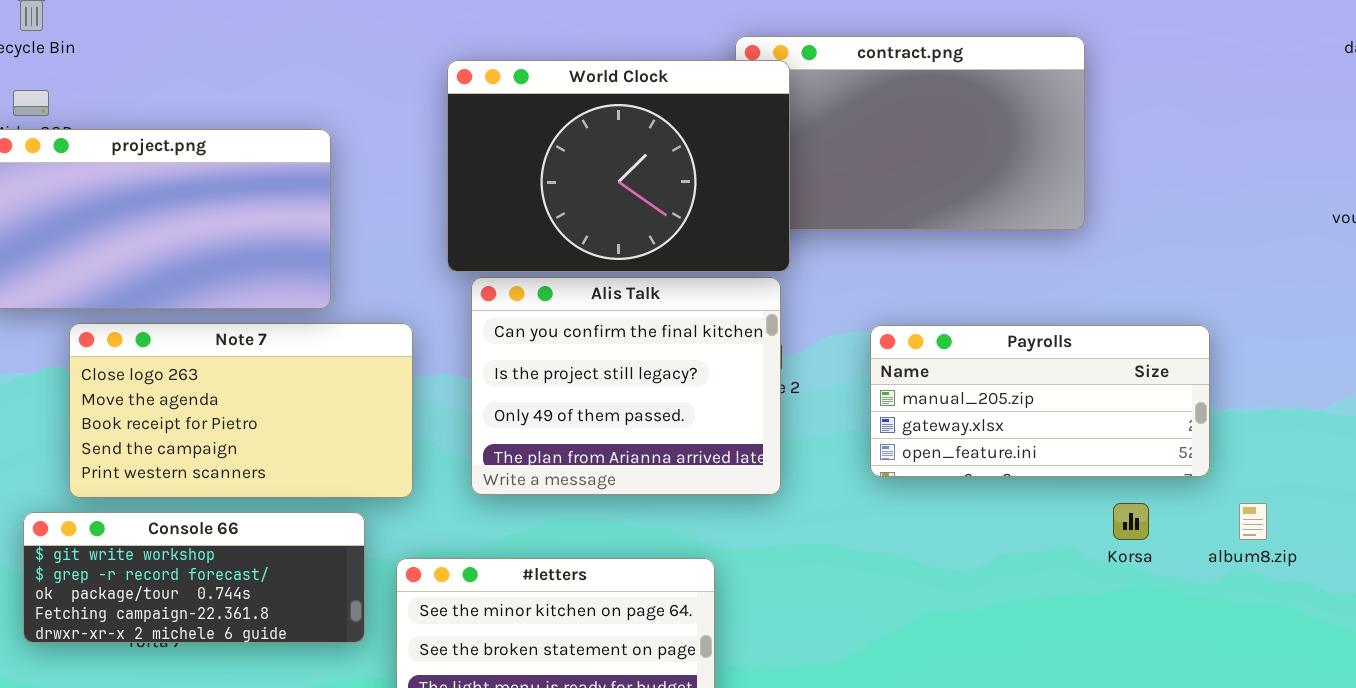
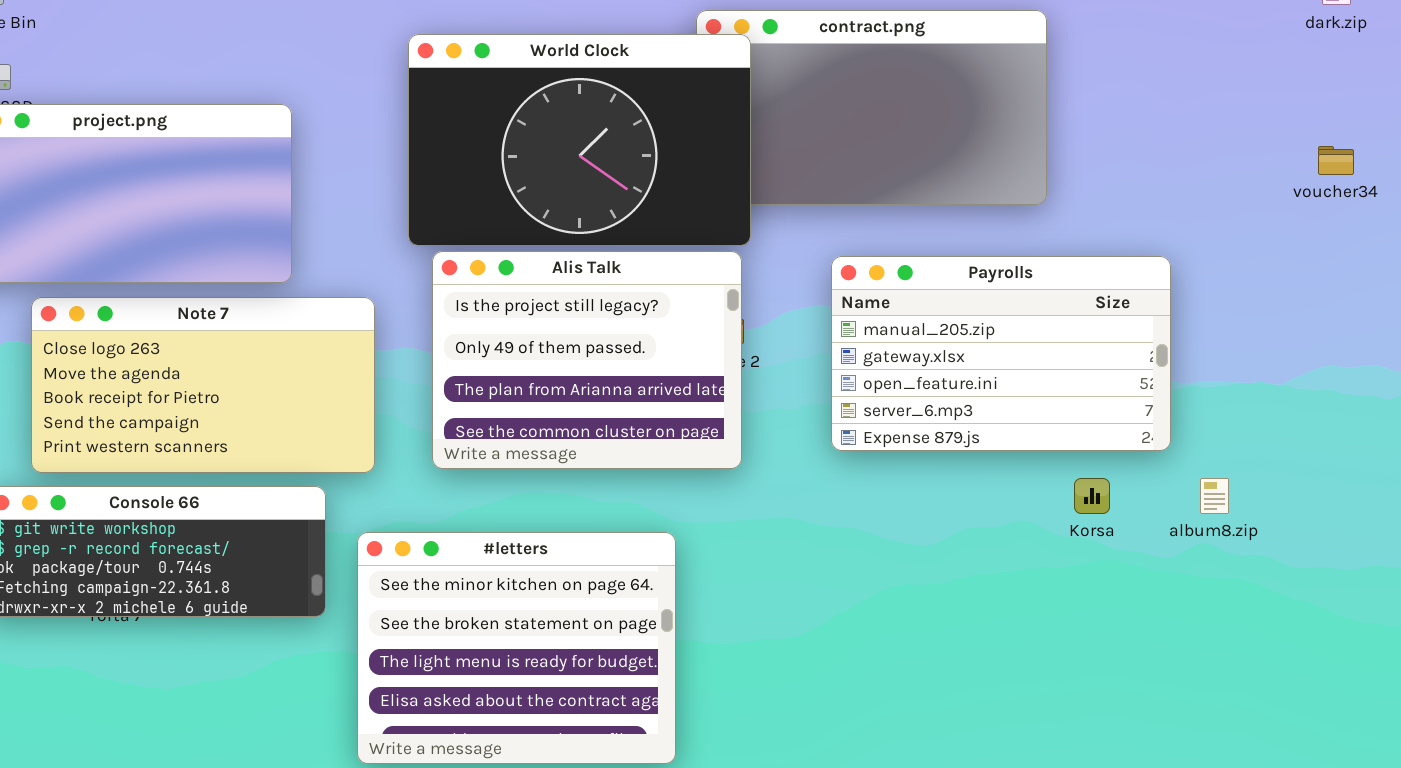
Alis Talk: [471,277,781,495] -> [432,251,742,469], scrolled down 1 row
Payrolls: [870,325,1210,477] -> [831,256,1171,451], resized

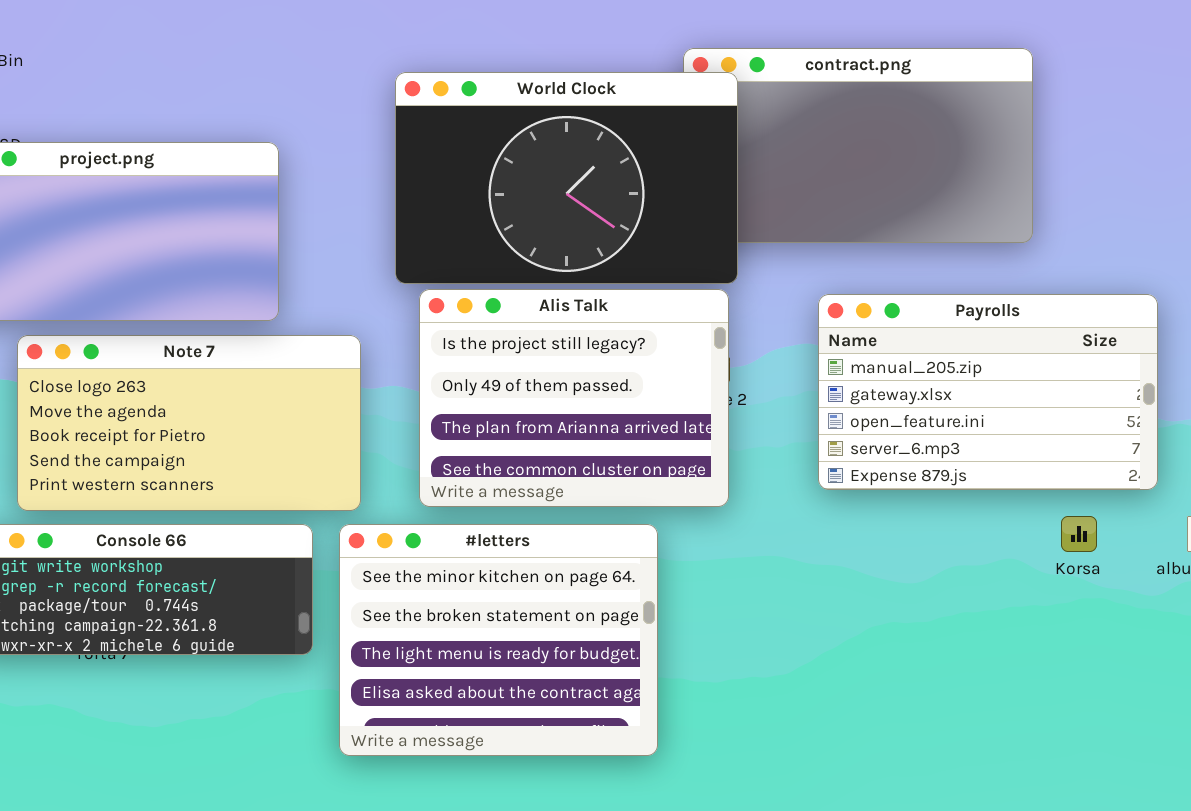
#letters: [357,532,676,764] -> [339,524,658,756], moved

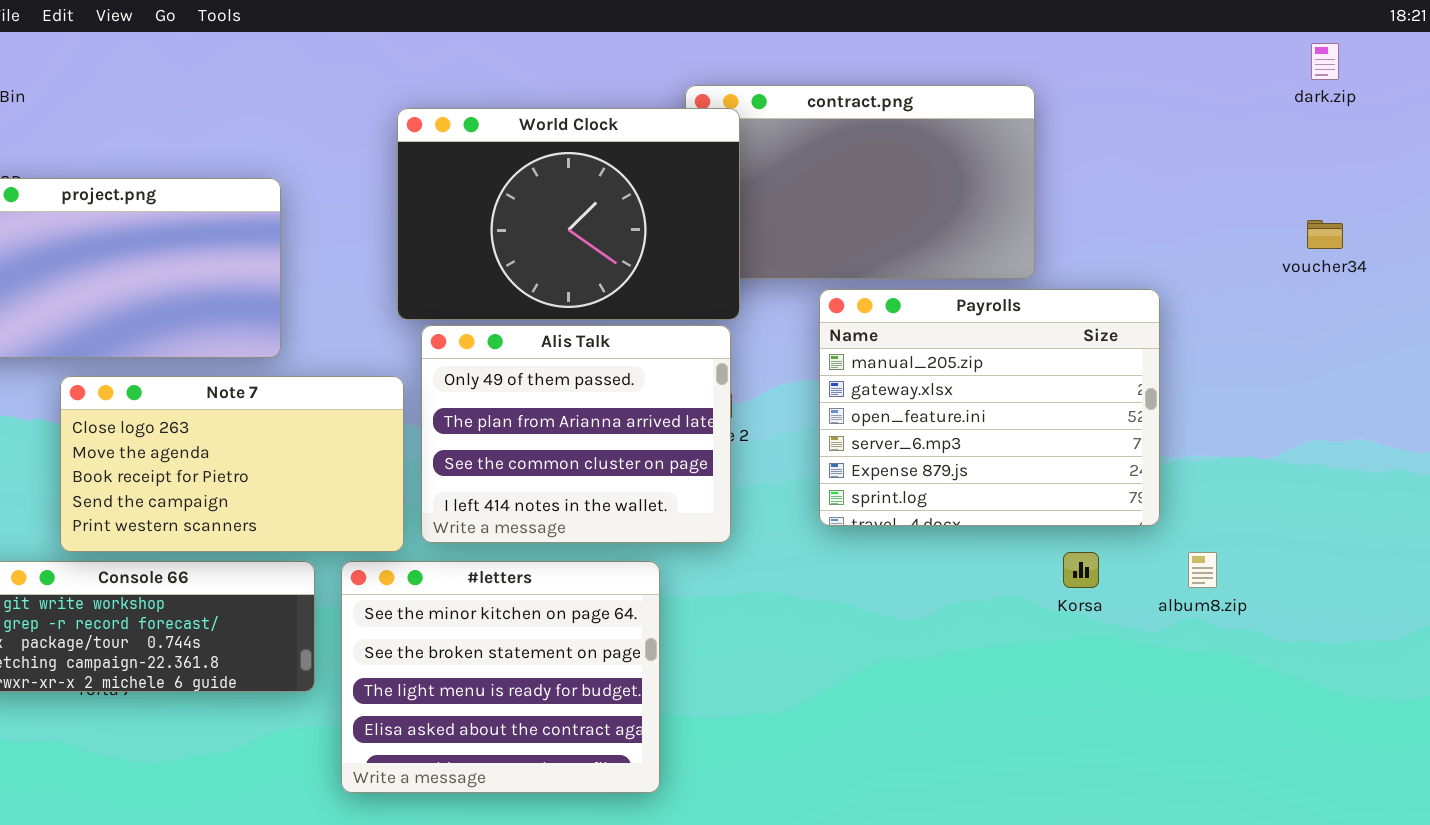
Alis Talk: [419,289,729,507] -> [421,325,731,543], scrolled down 1 row
Payrolls: [818,294,1158,490] -> [819,289,1160,526], resized
Note 7: [17,335,361,511] -> [60,376,404,552], moved

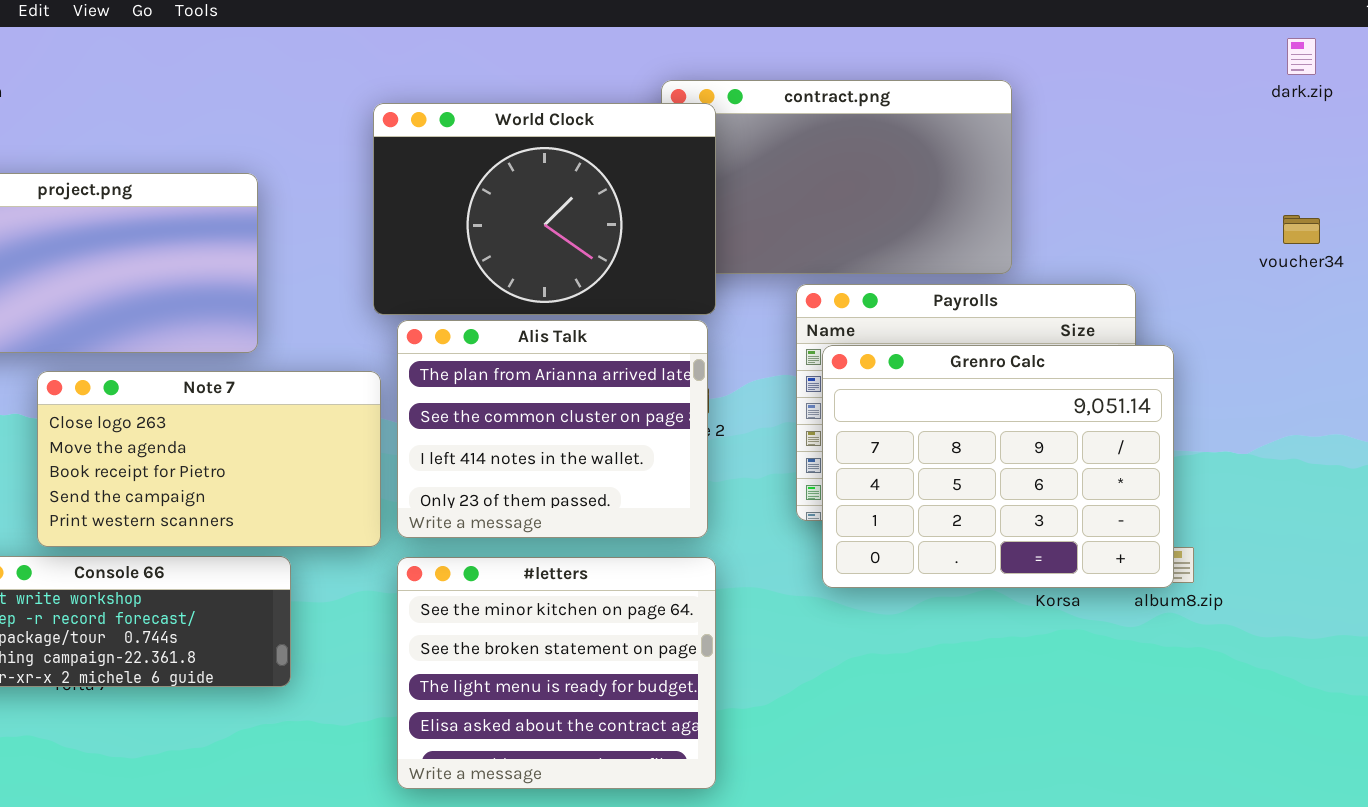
Alis Talk: [421,325,731,543] -> [397,320,708,538], scrolled down 1 row
Grenro Calc: none -> [822,345,1174,588], opened
#letters: [341,561,660,793] -> [397,557,716,789], moved

